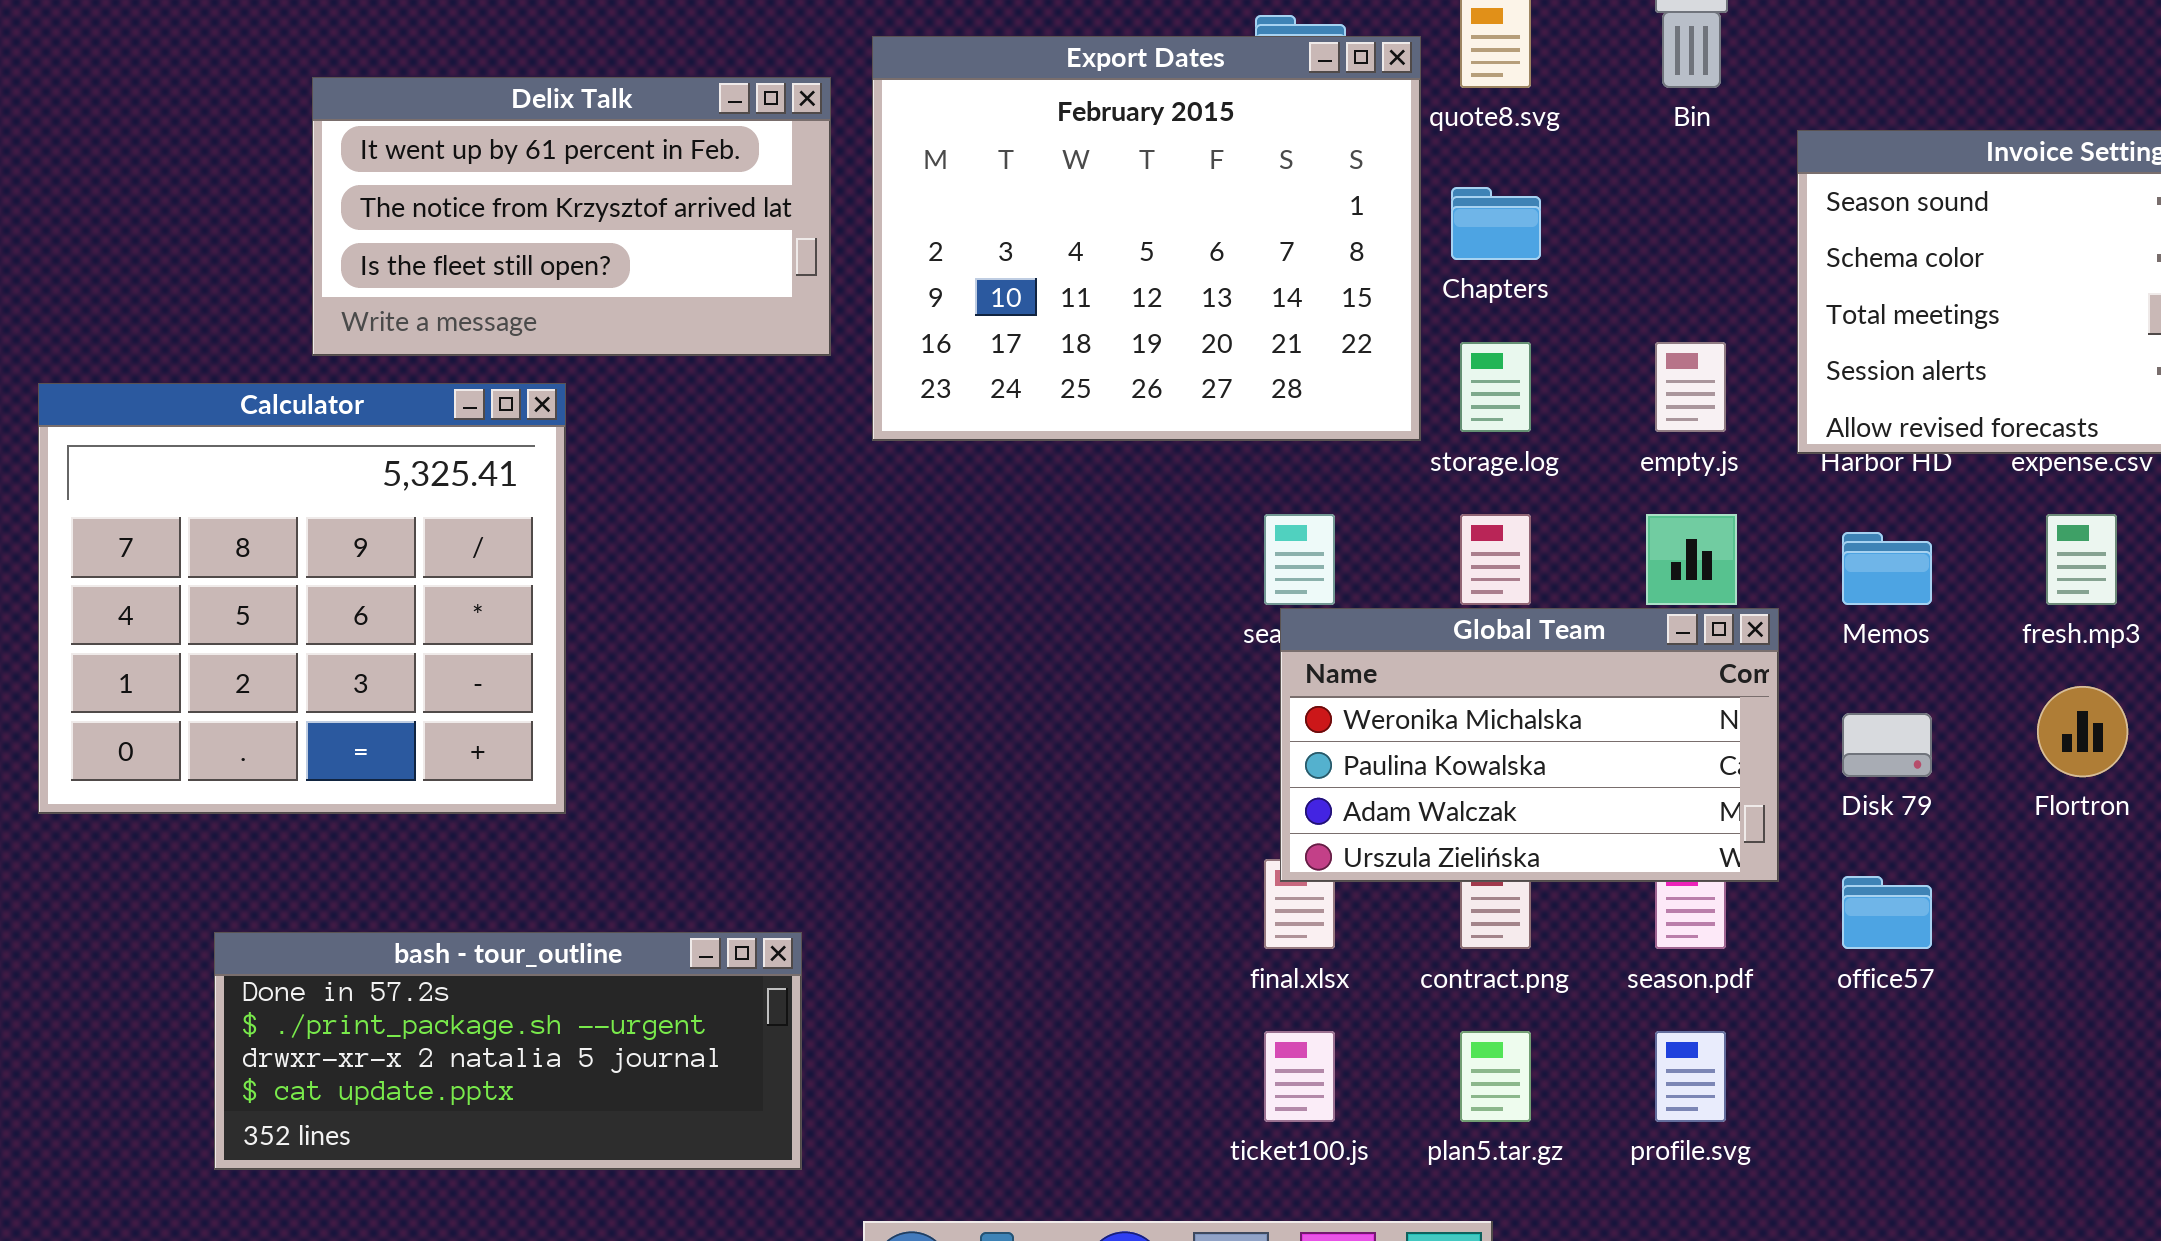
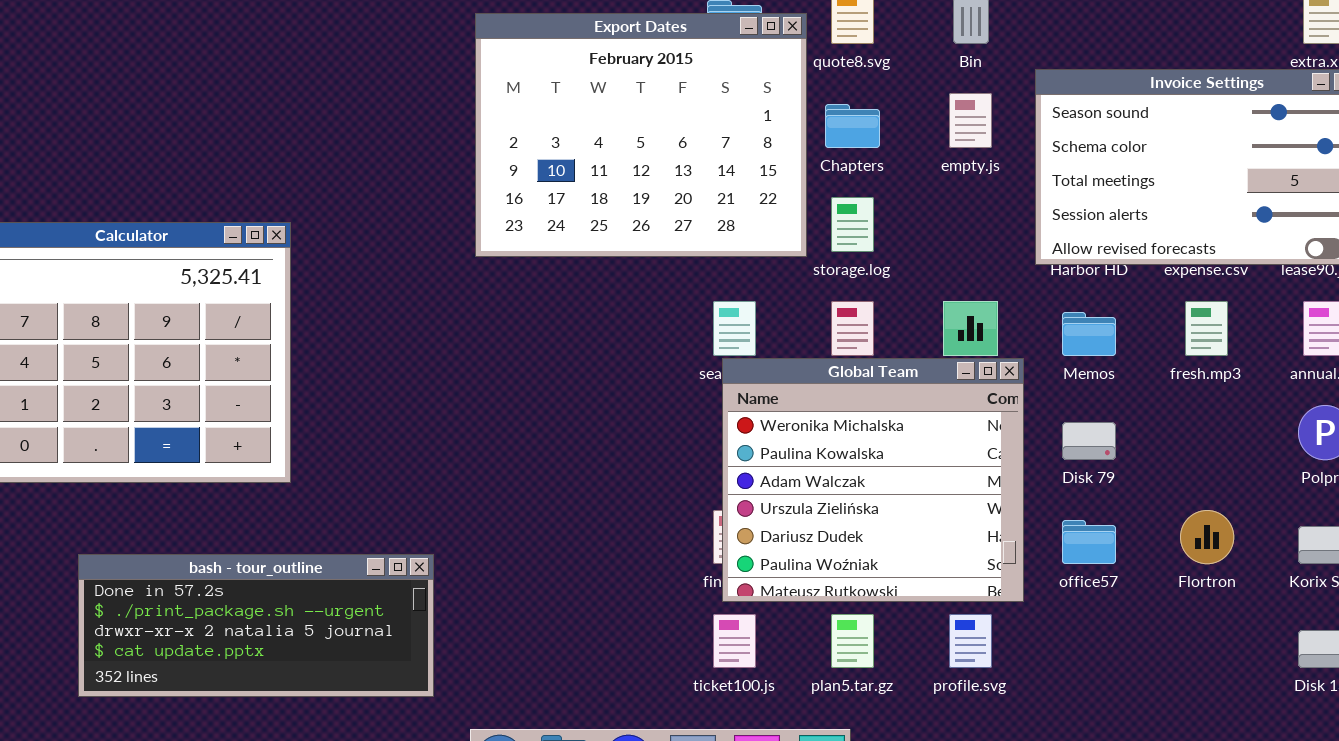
Delix Talk: [312,77,831,356] -> none, closed
empty.js: [1655,342,1726,432] -> [949,93,992,148], moved
Global Team: [1280,608,1779,882] -> [722,358,1024,602], resized
Flortron: [2037,686,2128,777] -> [1180,510,1234,564], moved

